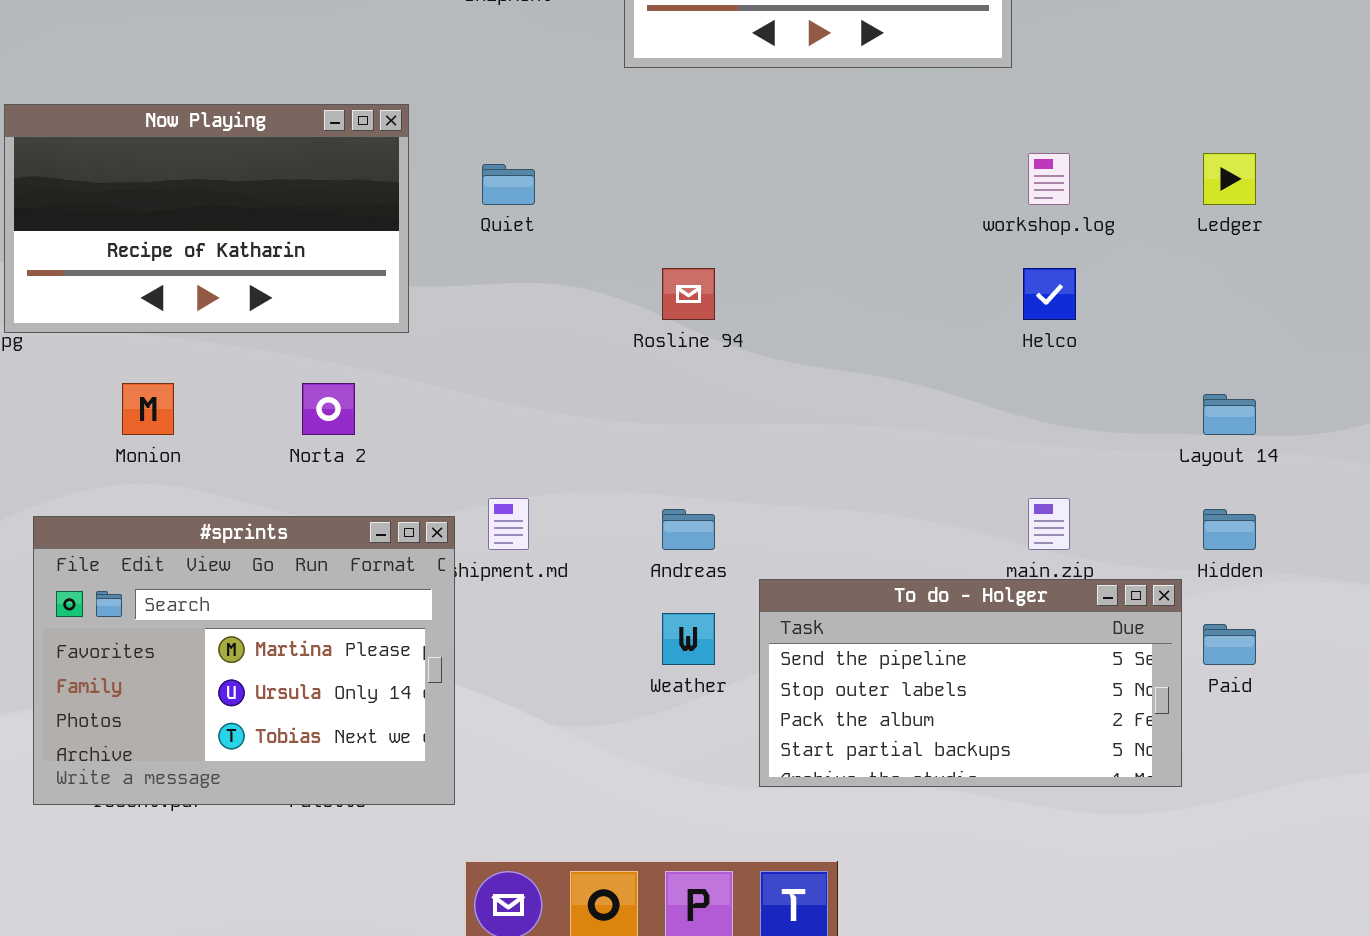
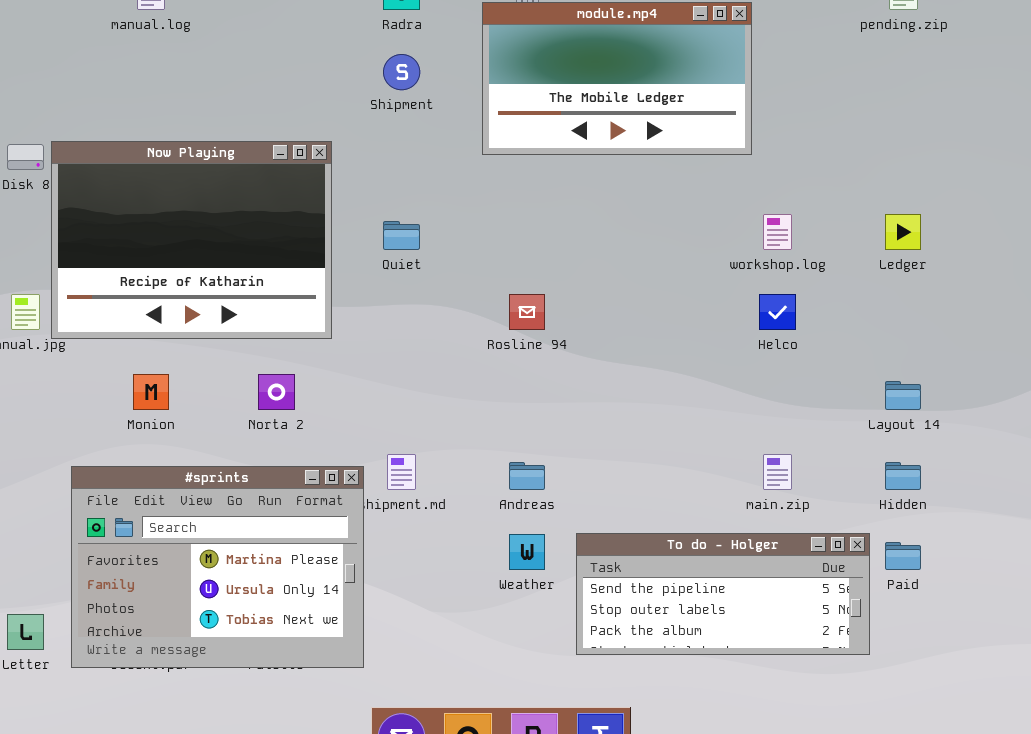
Now Playing: [4,104,409,333] -> [51,141,332,339], resized
To do - Holger: [759,579,1182,787] -> [576,533,870,655], resized

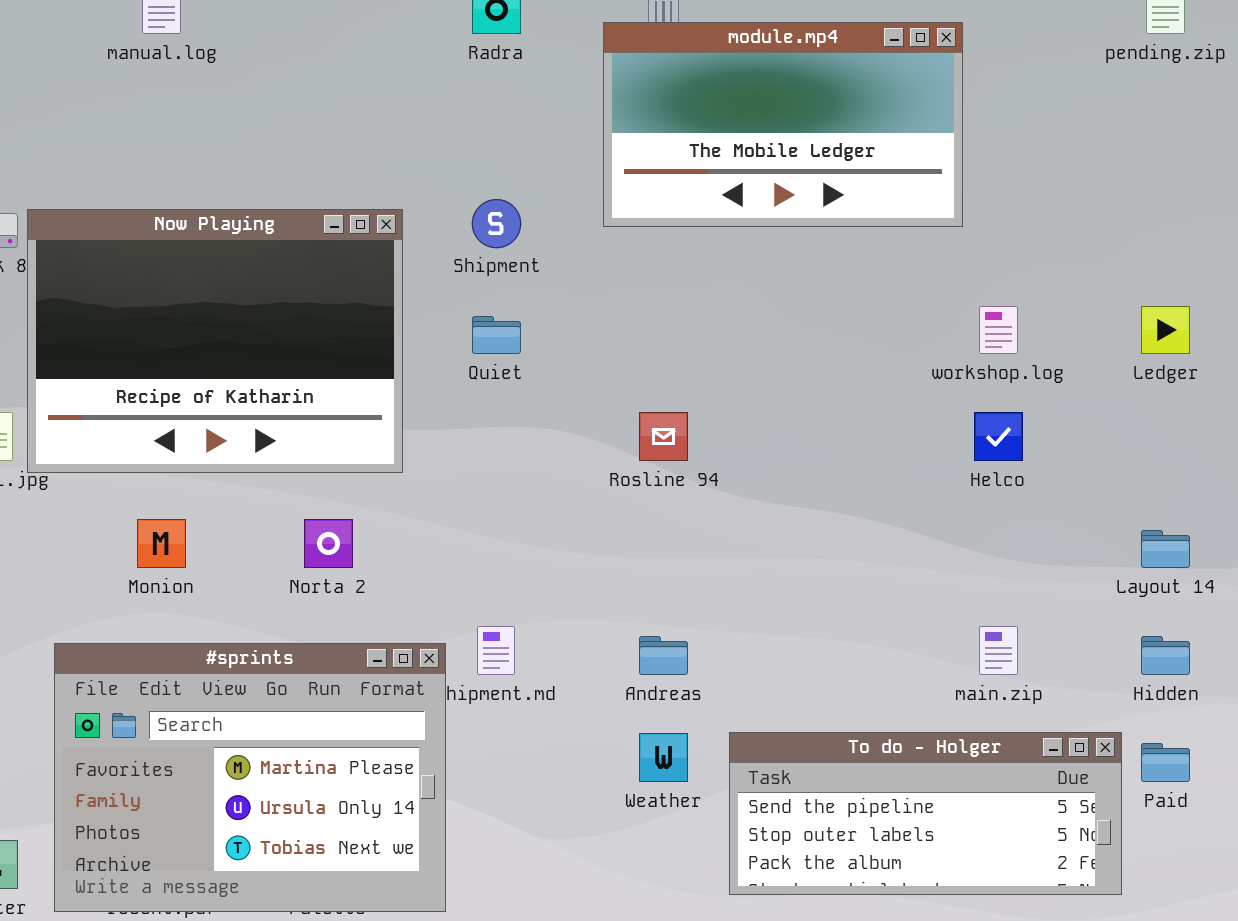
Shipment: [383,54,420,90] -> [472,199,521,248], moved

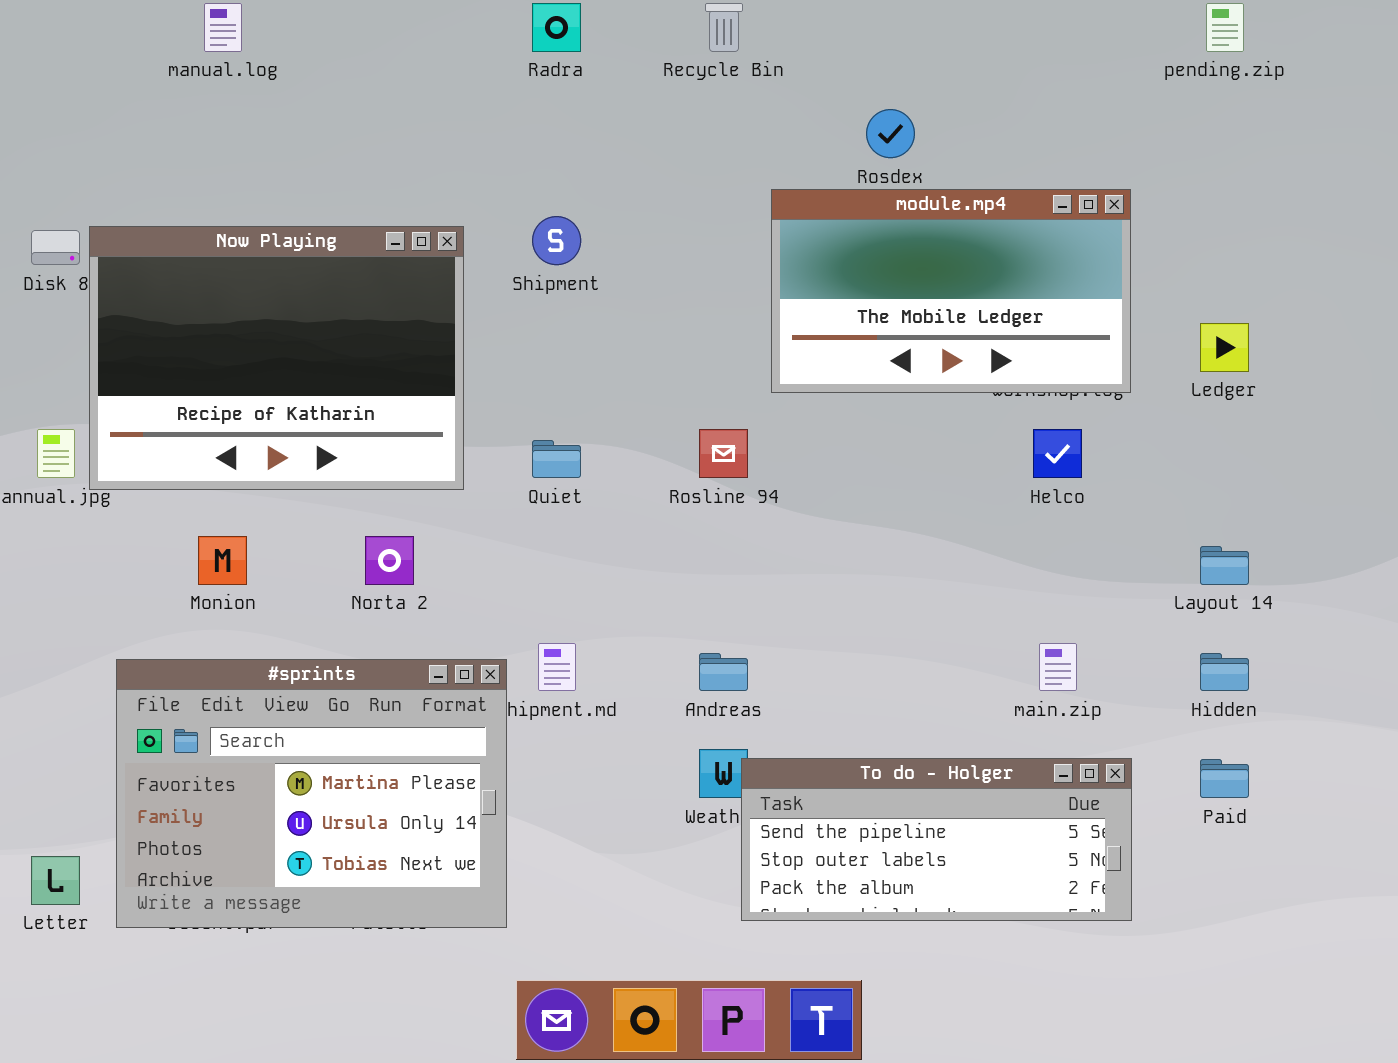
module.mp4: [603,22,963,227] -> [771,189,1131,393], moved
Quiet: [472,316,521,354] -> [532,440,581,478], moved
To do - Holger: [729,732,1122,895] -> [741,758,1132,921], moved

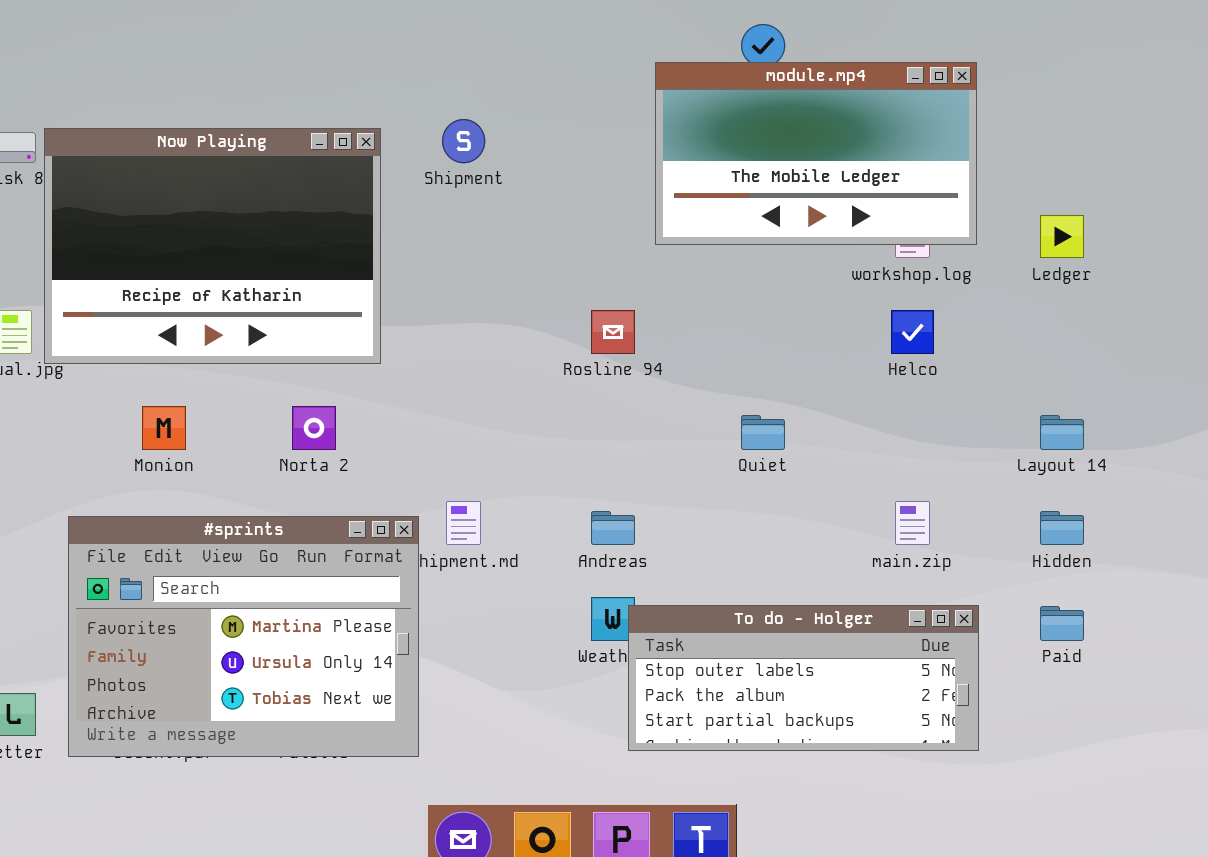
module.mp4: [771,189,1131,393] -> [655,62,977,245], moved
Quiet: [532,440,581,478] -> [741,415,785,450], moved
To do - Holger: [741,758,1132,921] -> [628,605,979,751], scrolled down 1 row

